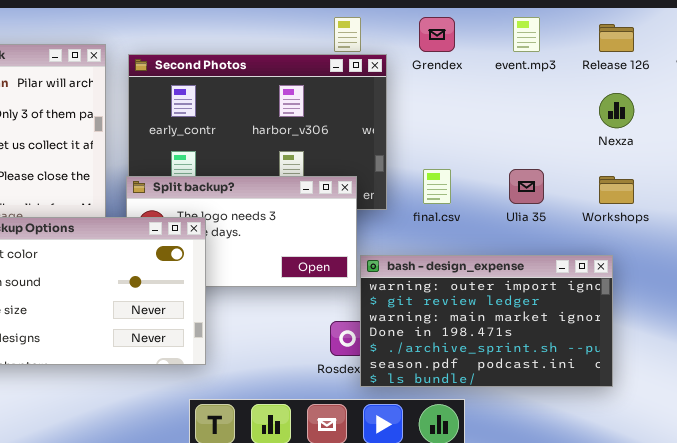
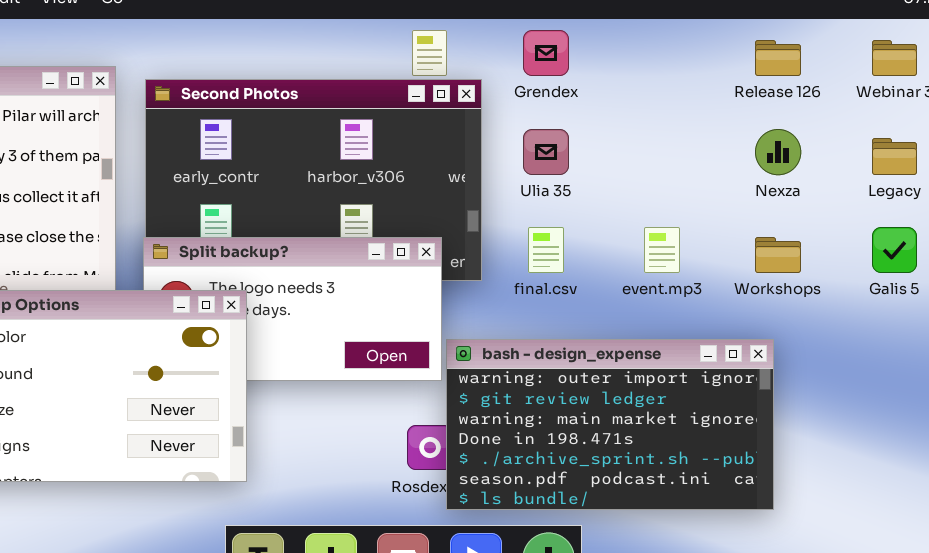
event.mp3: [513,17,540,52] -> [644,227,680,273], moved
Ulia 35: [509,169,544,204] -> [523,129,569,175], moved

